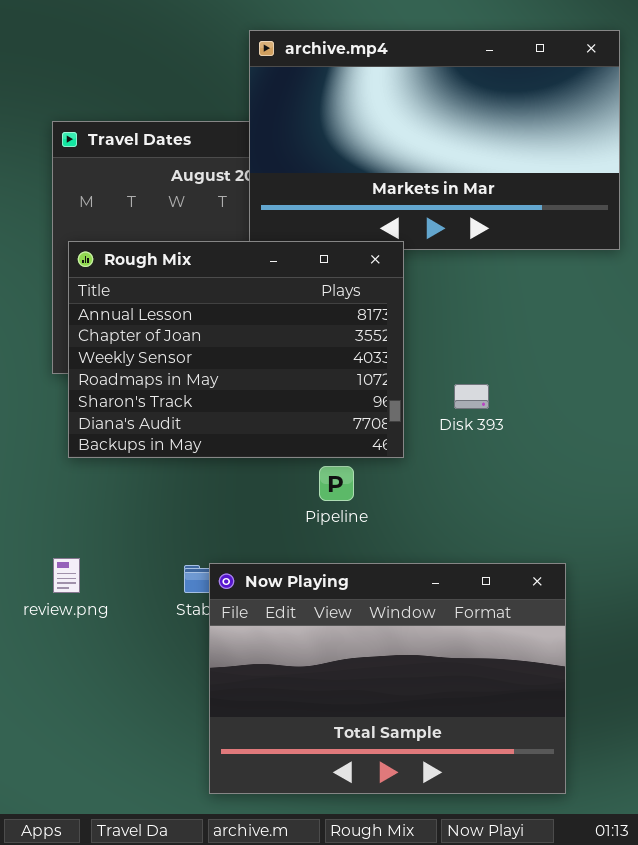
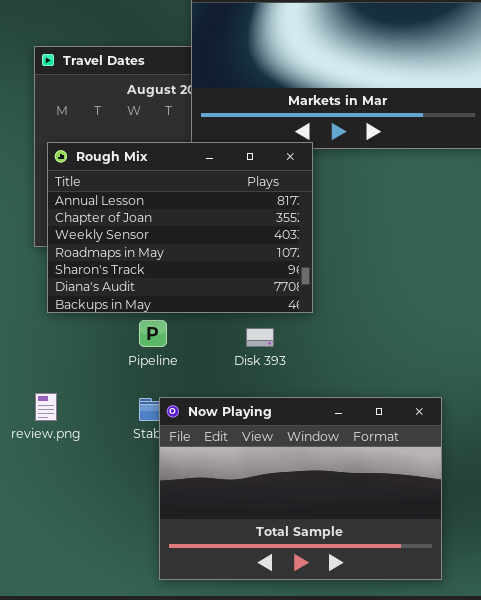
Disk 393: [454,384,489,409] -> [246,328,274,347], moved
Pipeline: [319,466,354,501] -> [139,320,167,347], moved

